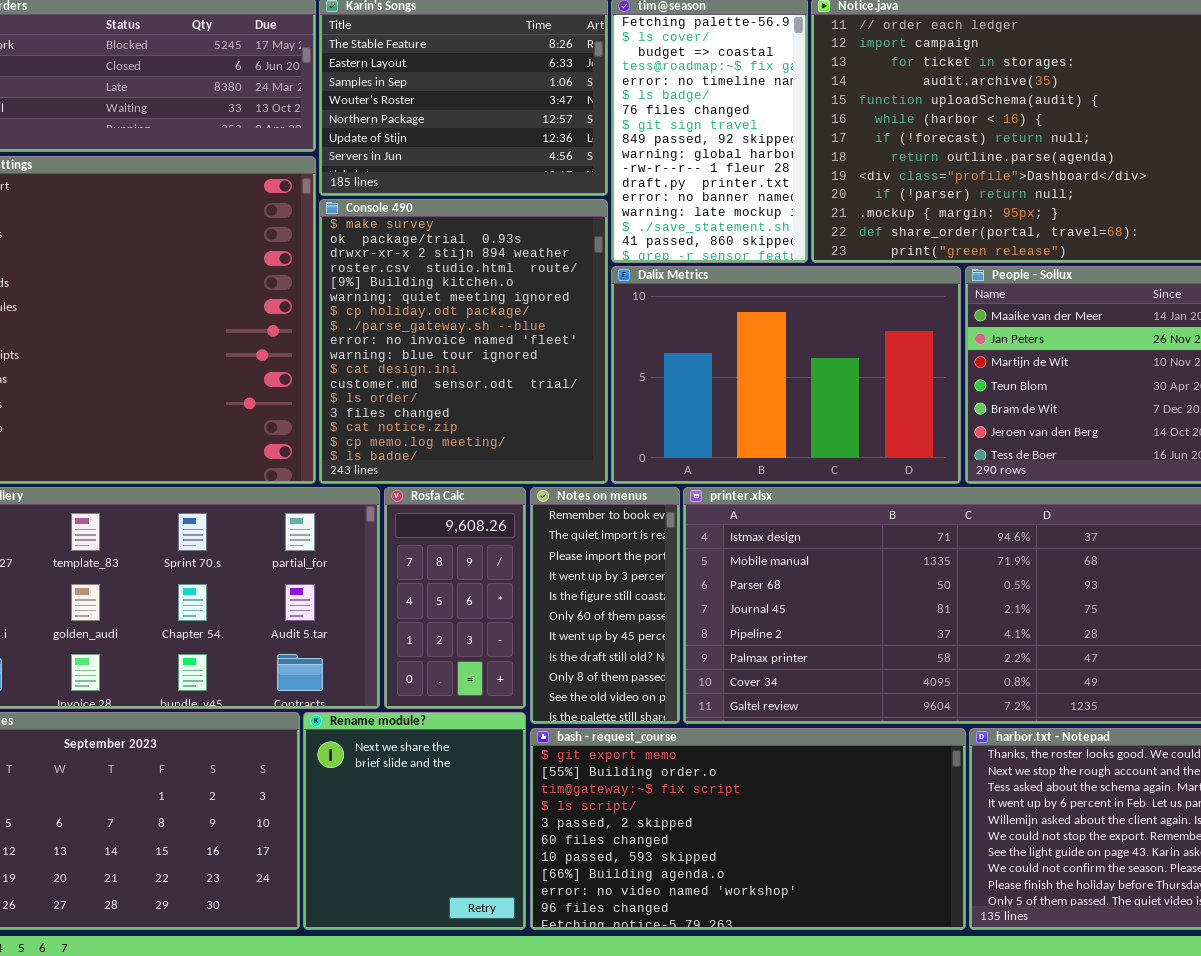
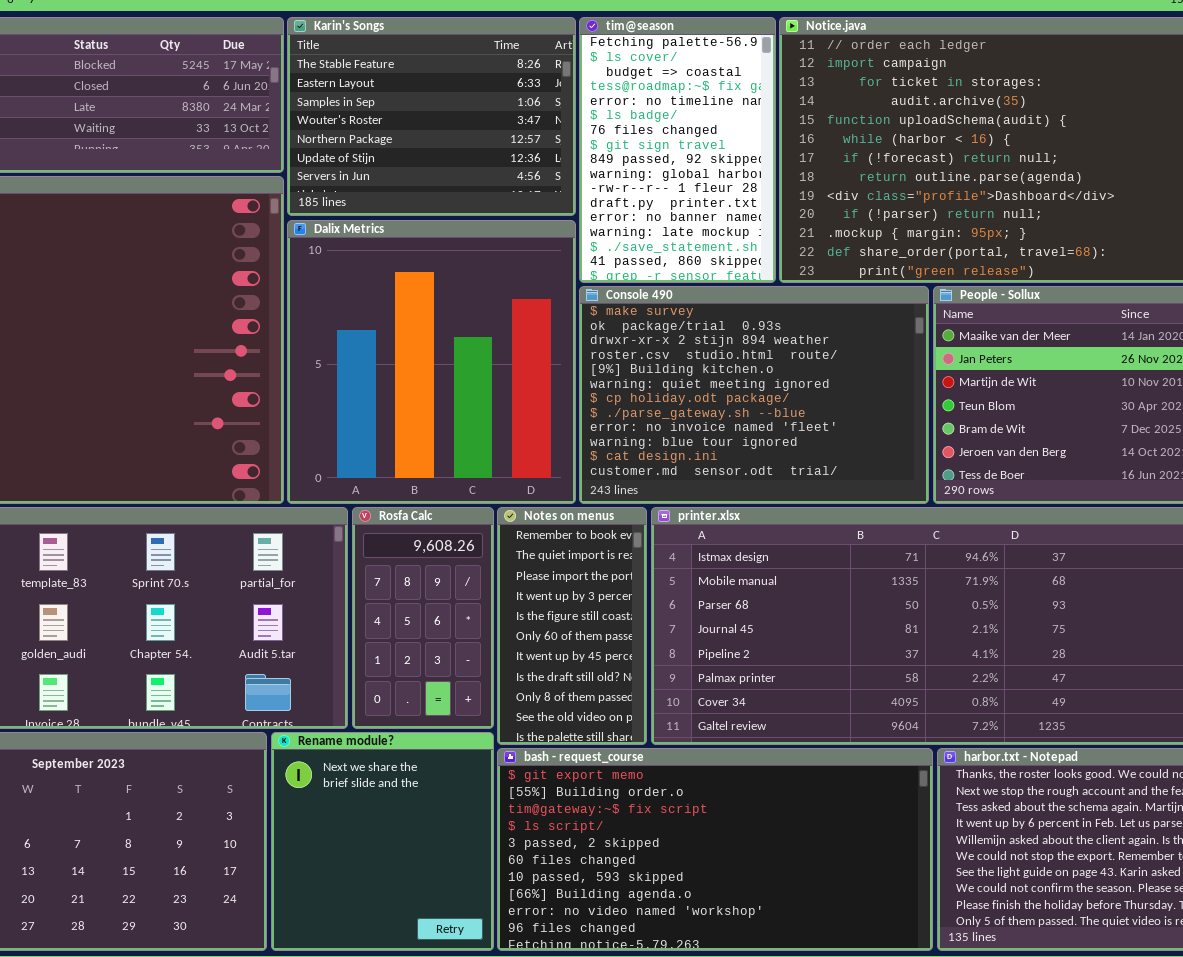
Console 490: [319,199,608,484] -> [579,286,929,504], moved, resized
Dalix Metrics: [611,266,961,484] -> [287,220,576,504], moved, resized

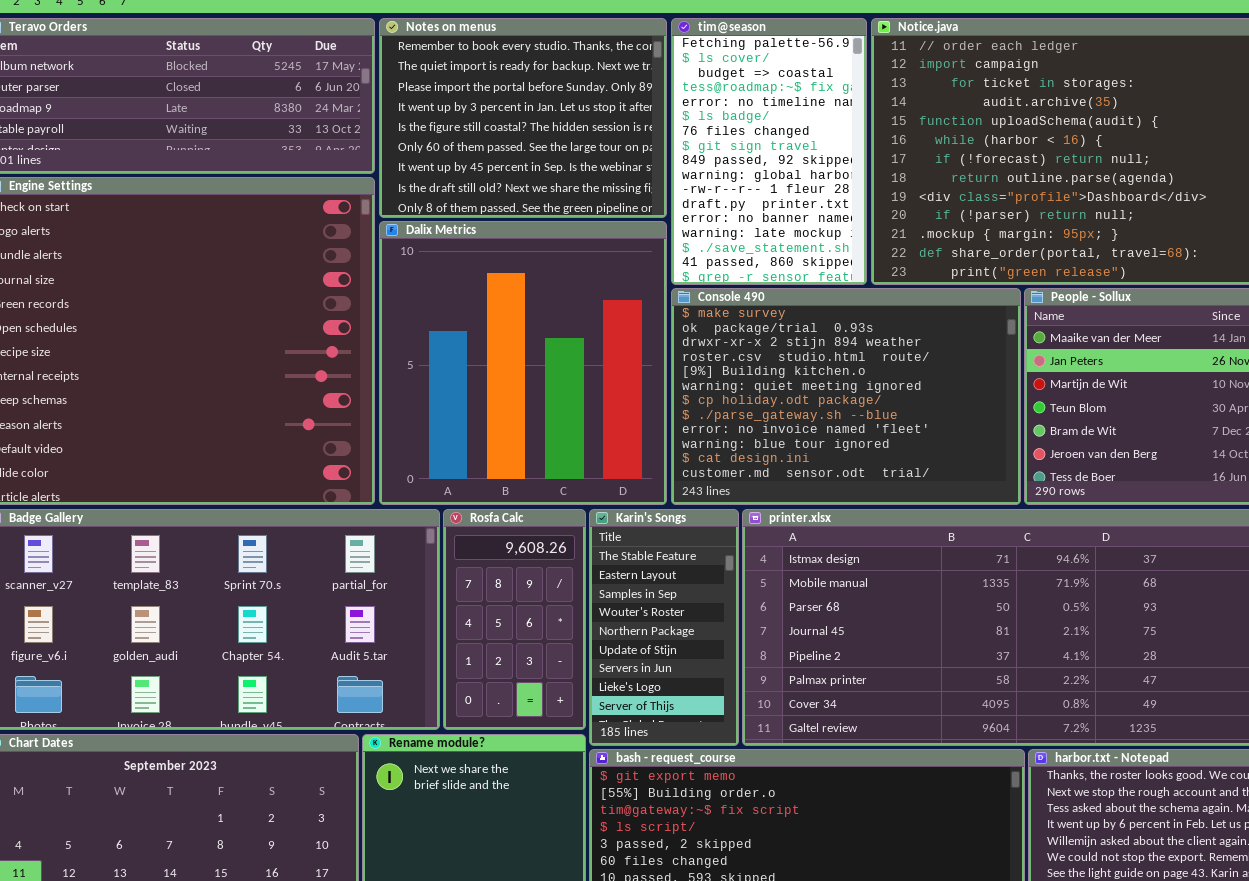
Karin's Songs: [287,17,576,216] -> [589,509,739,746], moved, resized
Notes on menus: [497,507,647,745] -> [379,18,667,218], moved, resized

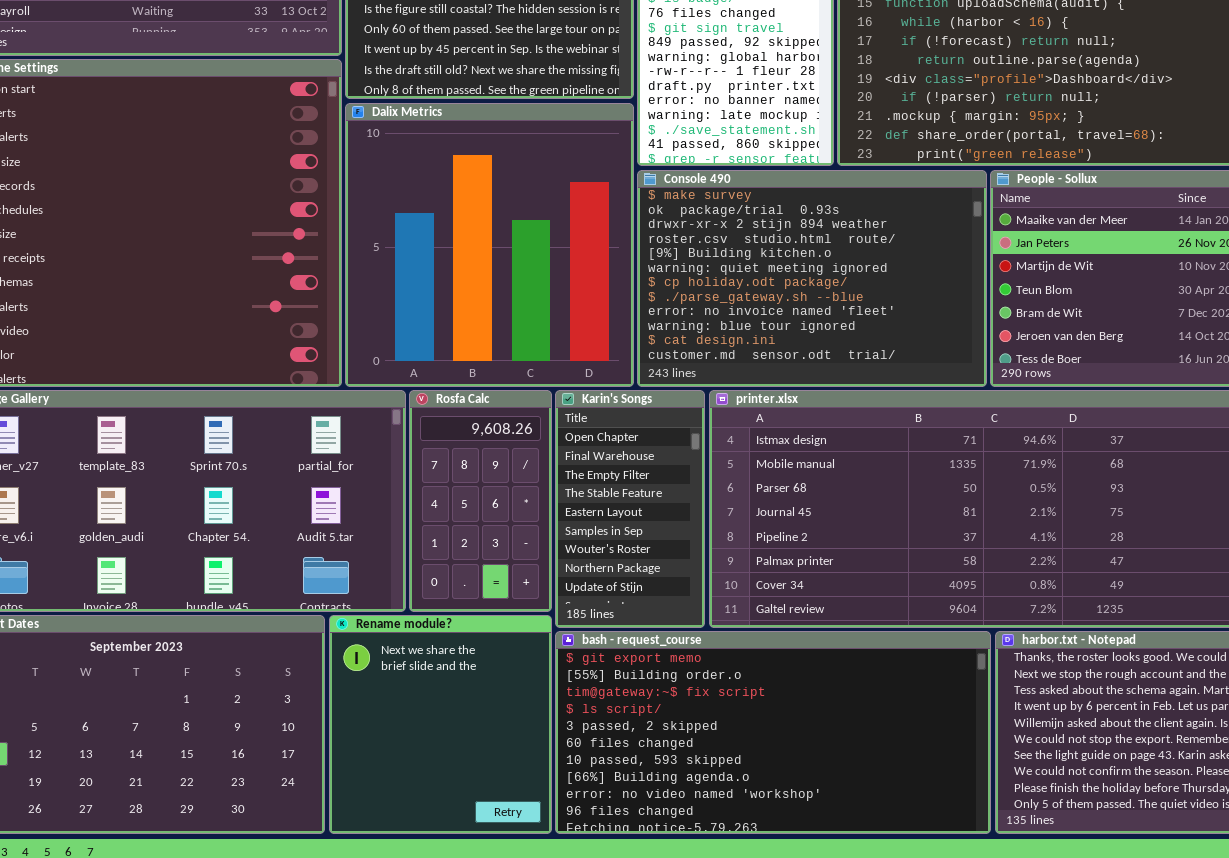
Karin's Songs: [589,509,739,746] -> [555,390,705,628], scrolled up 3 rows

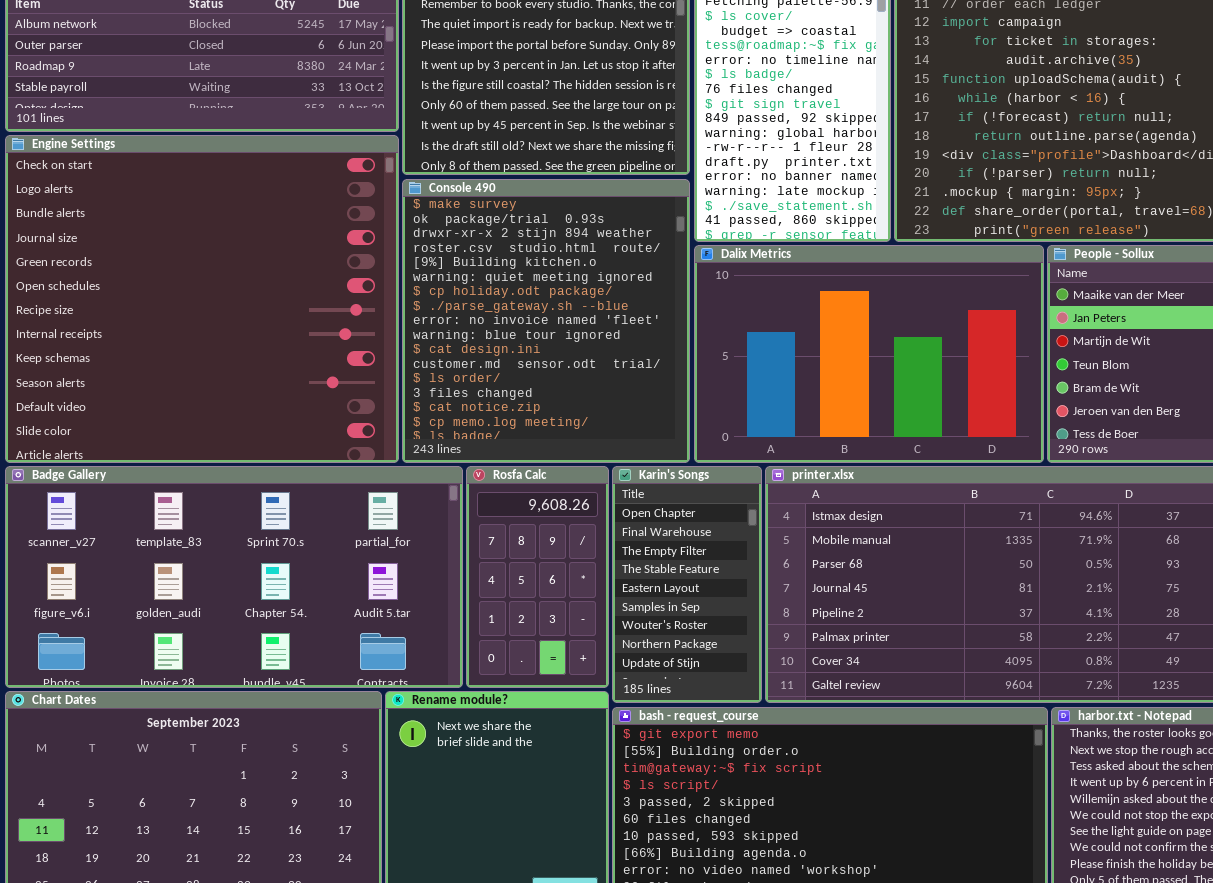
Dalix Metrics: [345,103,634,387] -> [694,245,1044,463], moved, resized
Console 490: [637,170,987,387] -> [402,179,690,463], moved, resized

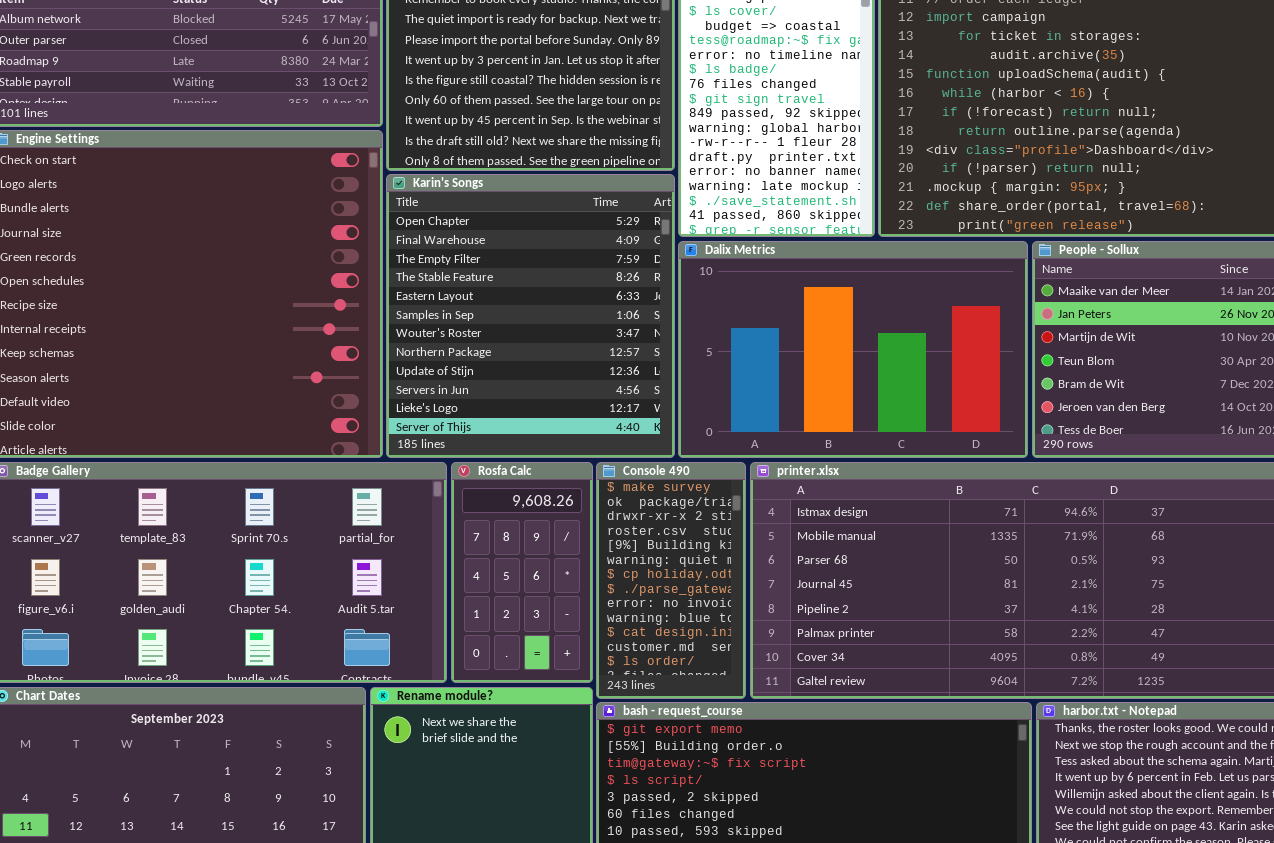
Console 490: [402,179,690,463] -> [596,462,746,699], moved, resized
Karin's Songs: [612,466,762,703] -> [386,174,675,458], moved, resized

